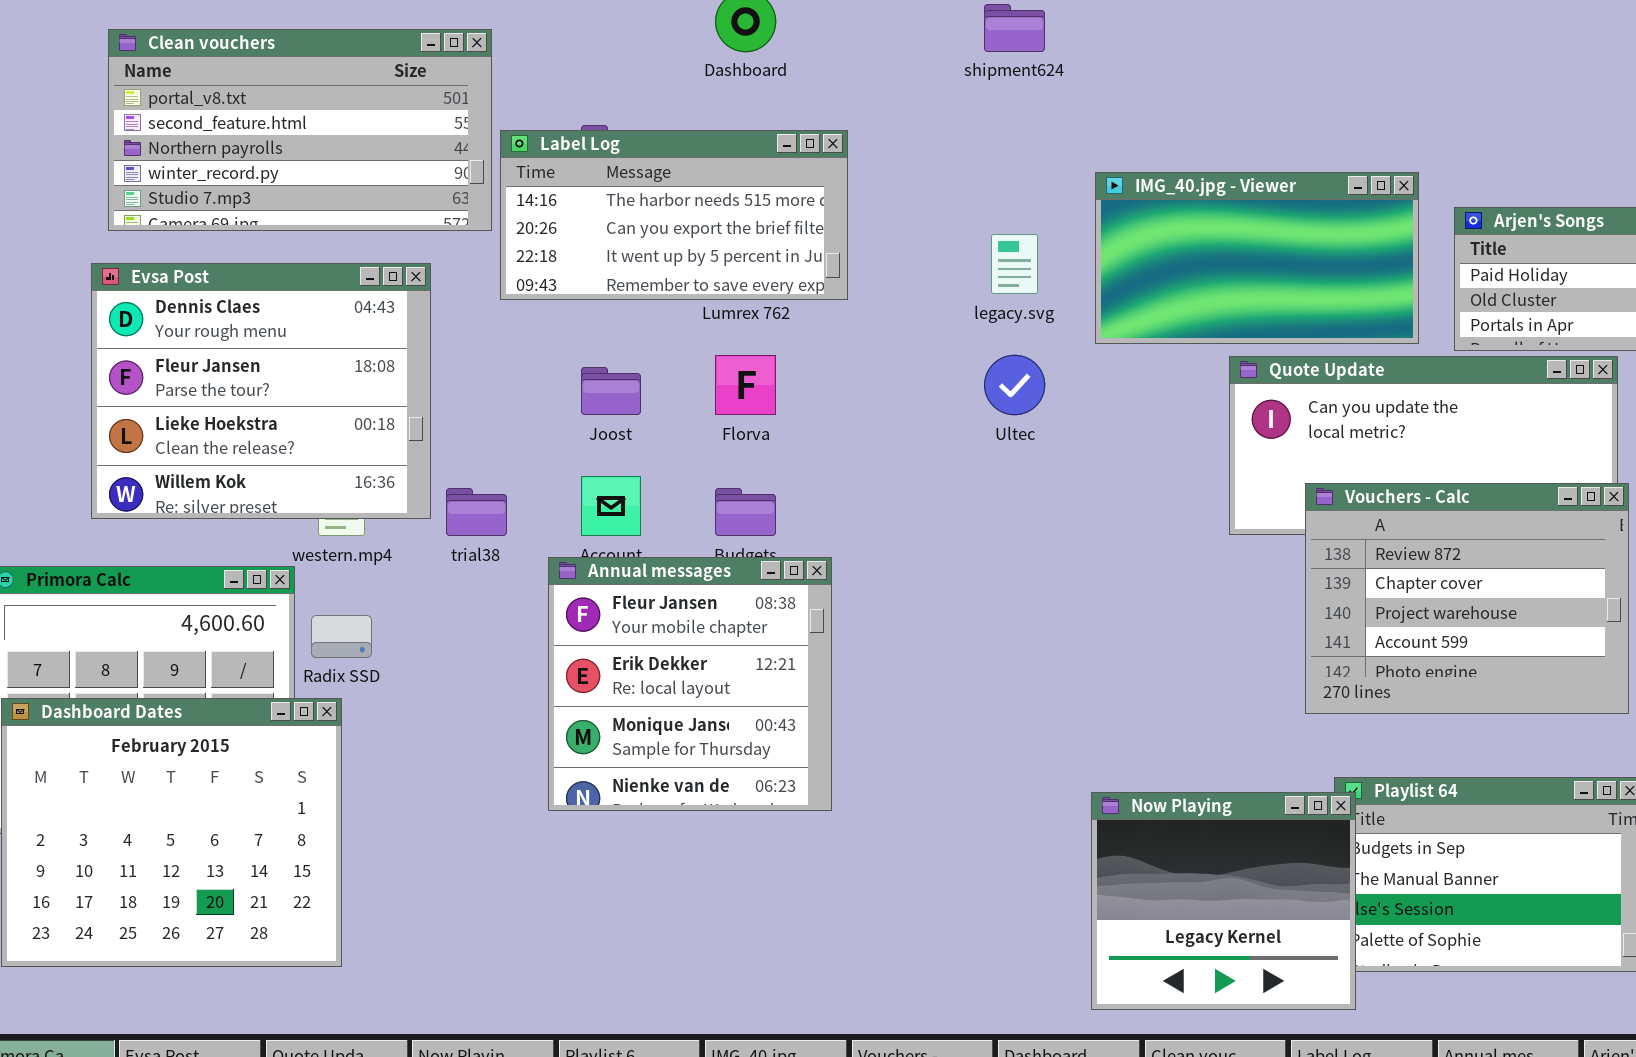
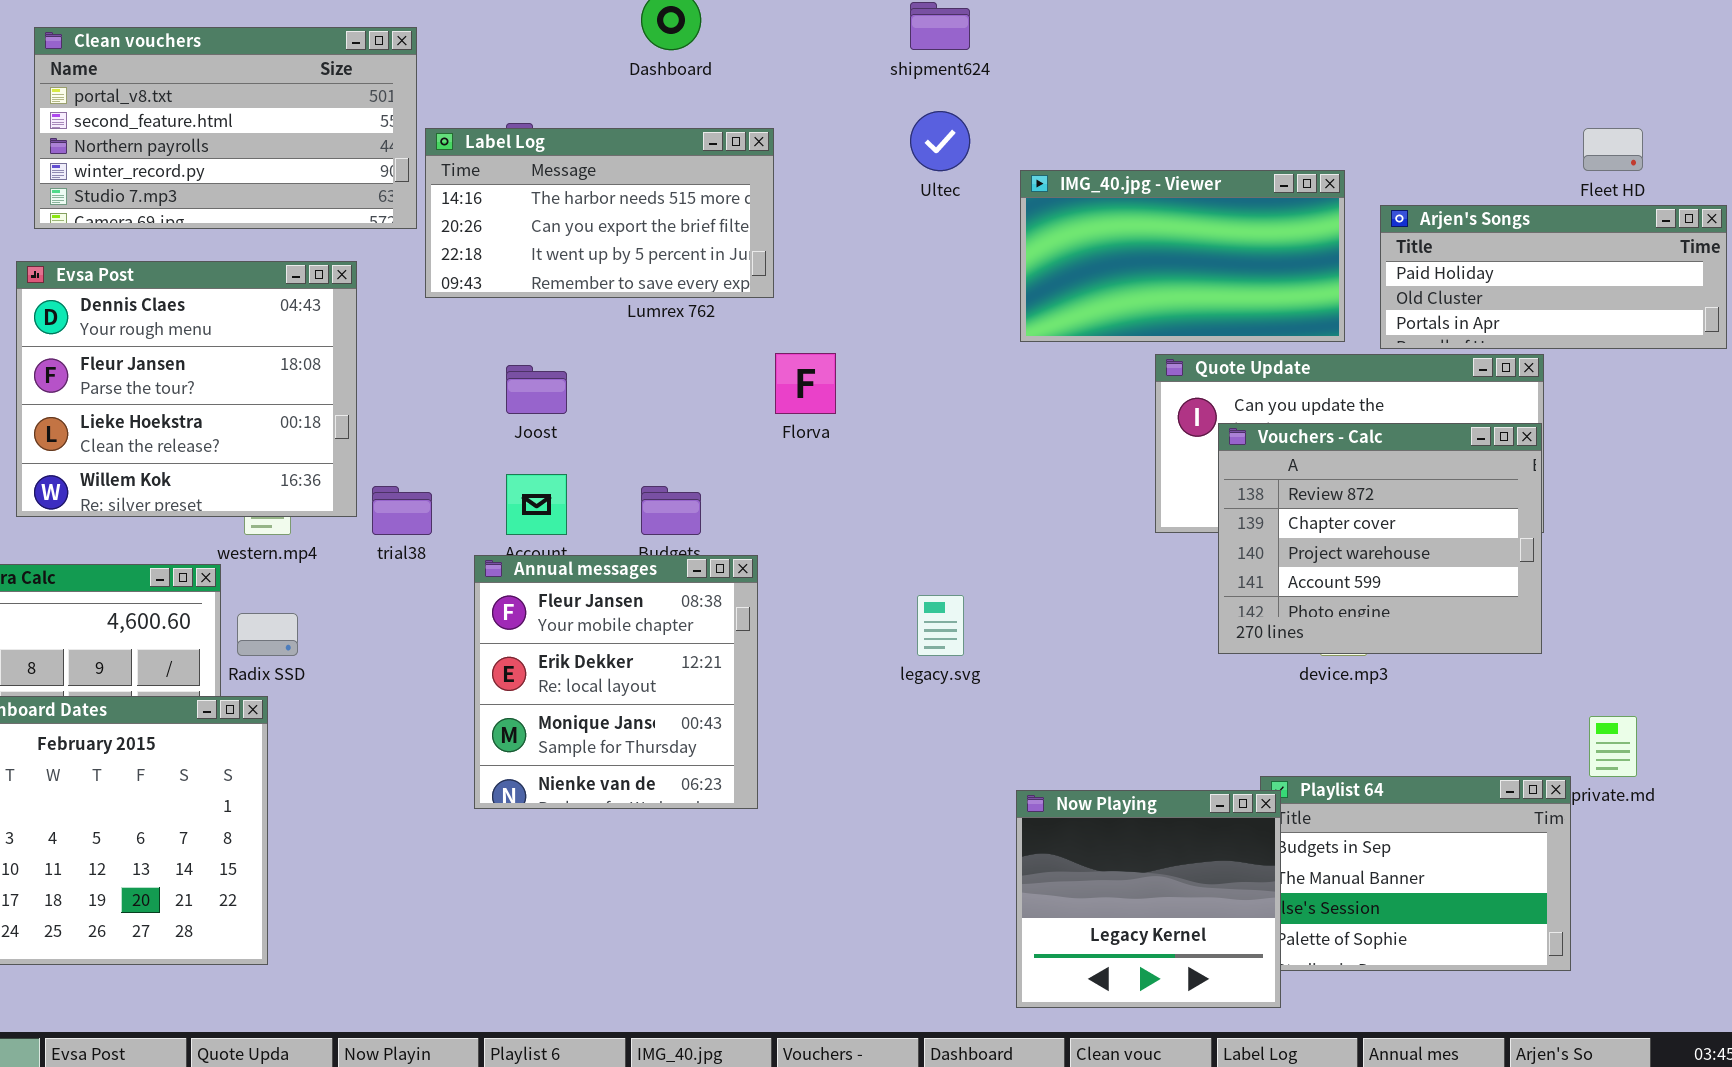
legacy.svg: [991,234,1038,294] -> [917,595,964,656], moved
Florva: [715,355,776,415] -> [775,353,836,414], moved
Ultec: [984,355,1045,415] -> [910,111,970,171], moved
Vouchers - Calc: [1305,483,1629,714] -> [1218,423,1542,654], moved

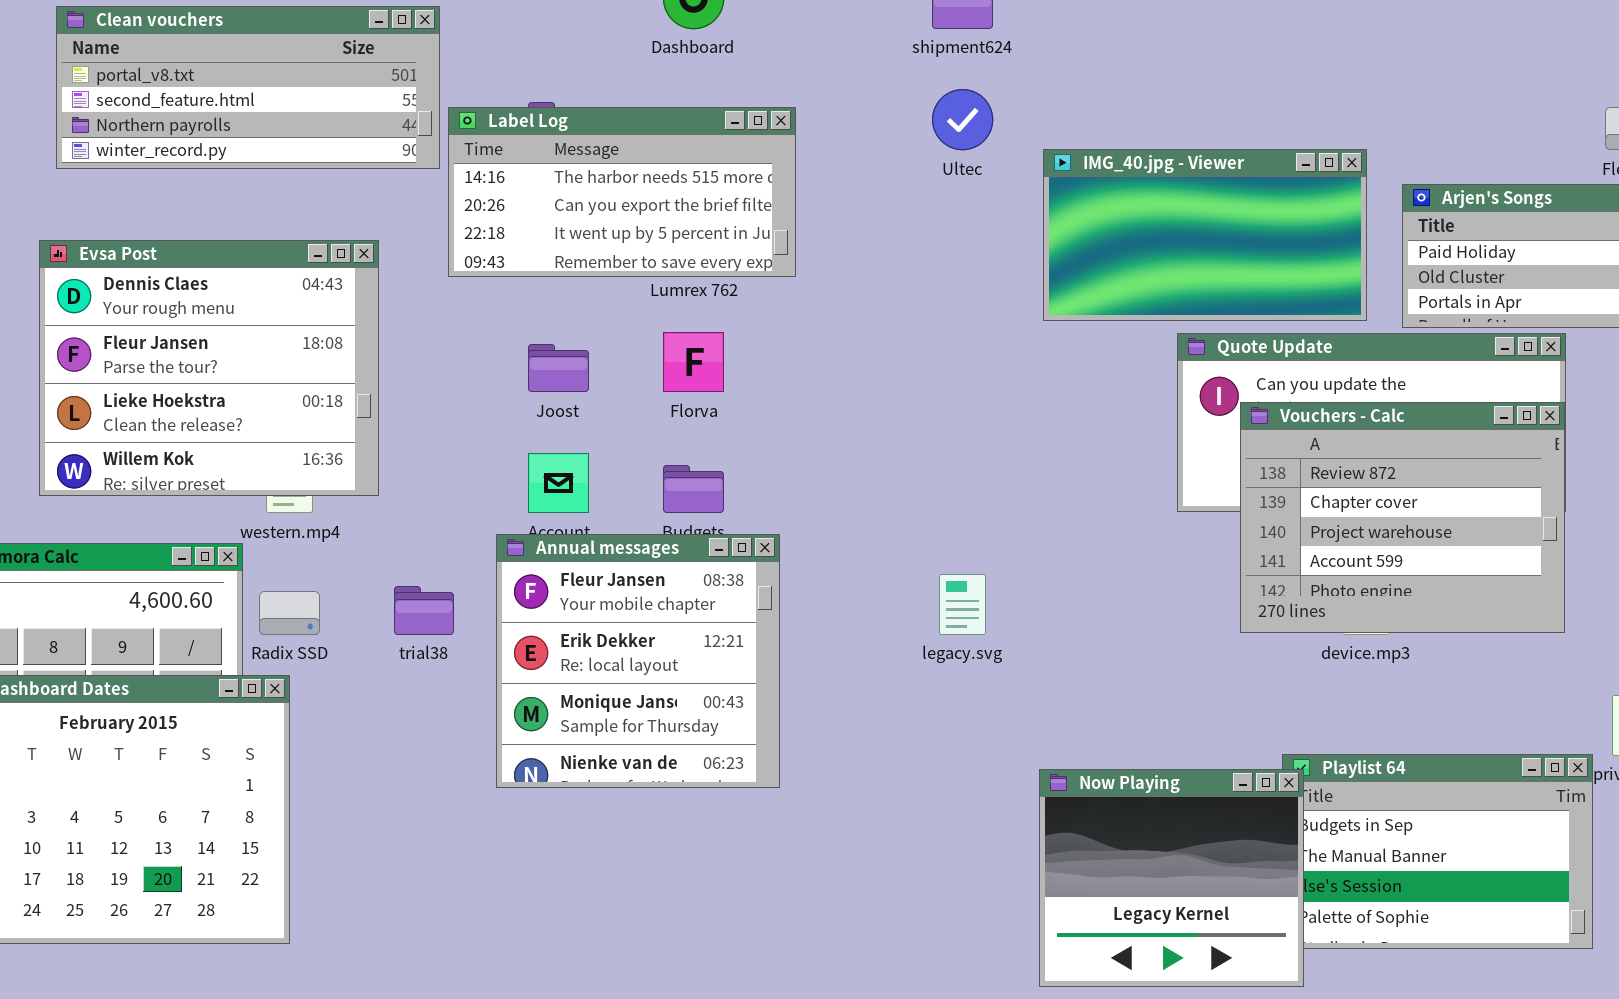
Clean vouchers: [34,27,417,229] -> [56,6,440,169], resized
Florva: [775,353,836,414] -> [663,332,724,392], moved
trial38: [372,486,432,535] -> [394,586,454,635], moved

